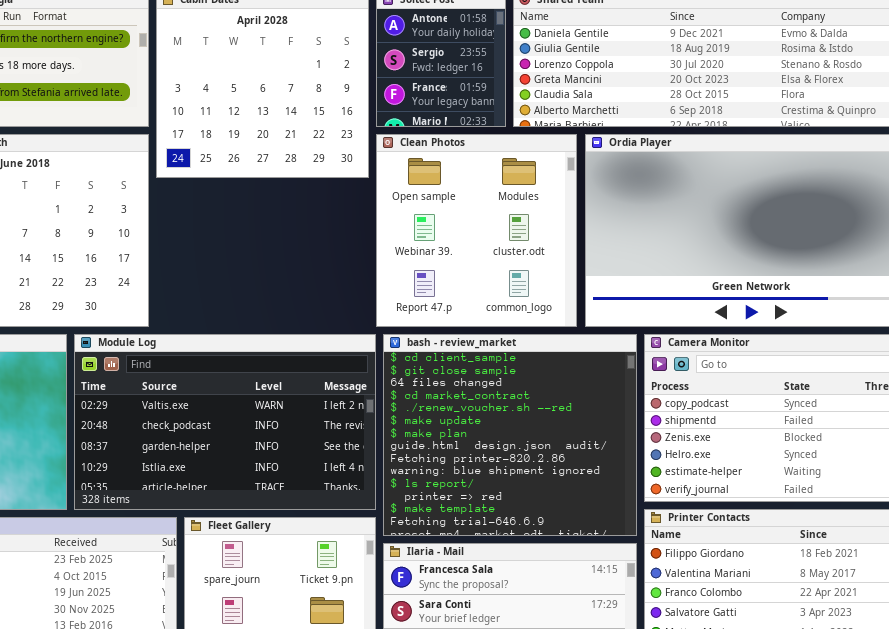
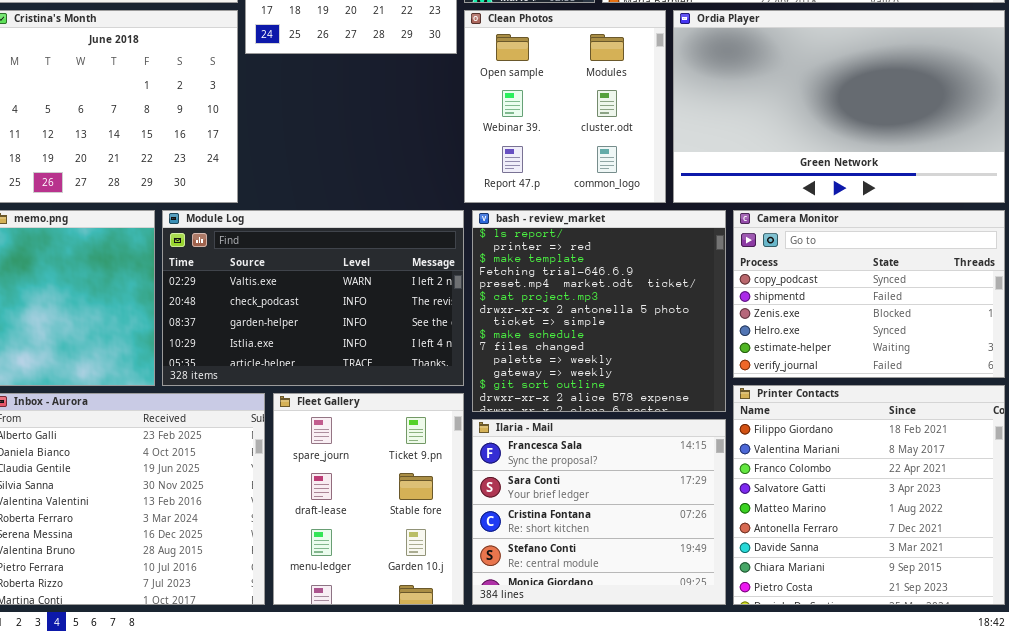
bash - review_market: [383,334,637,536] -> [472,210,726,412], scrolled down 10 rows

